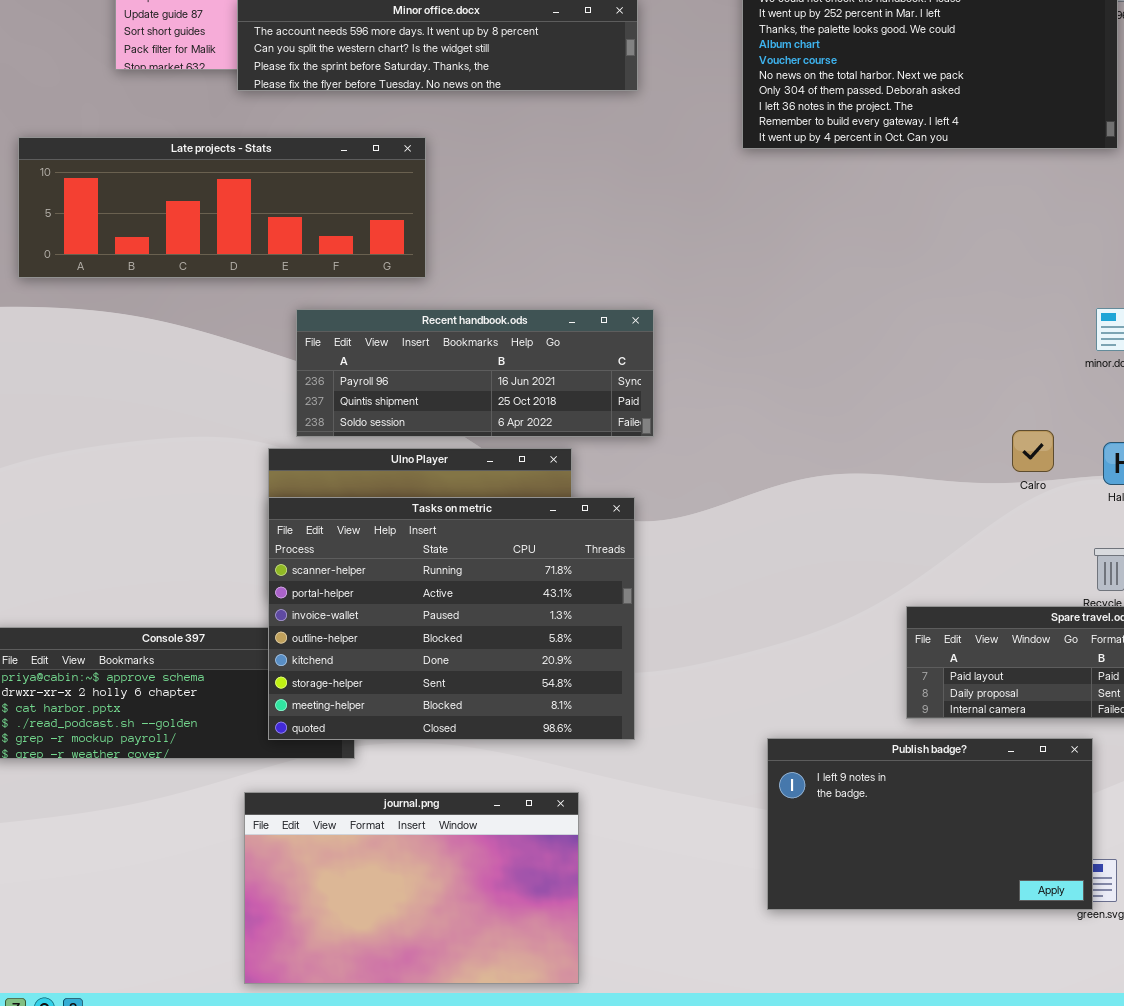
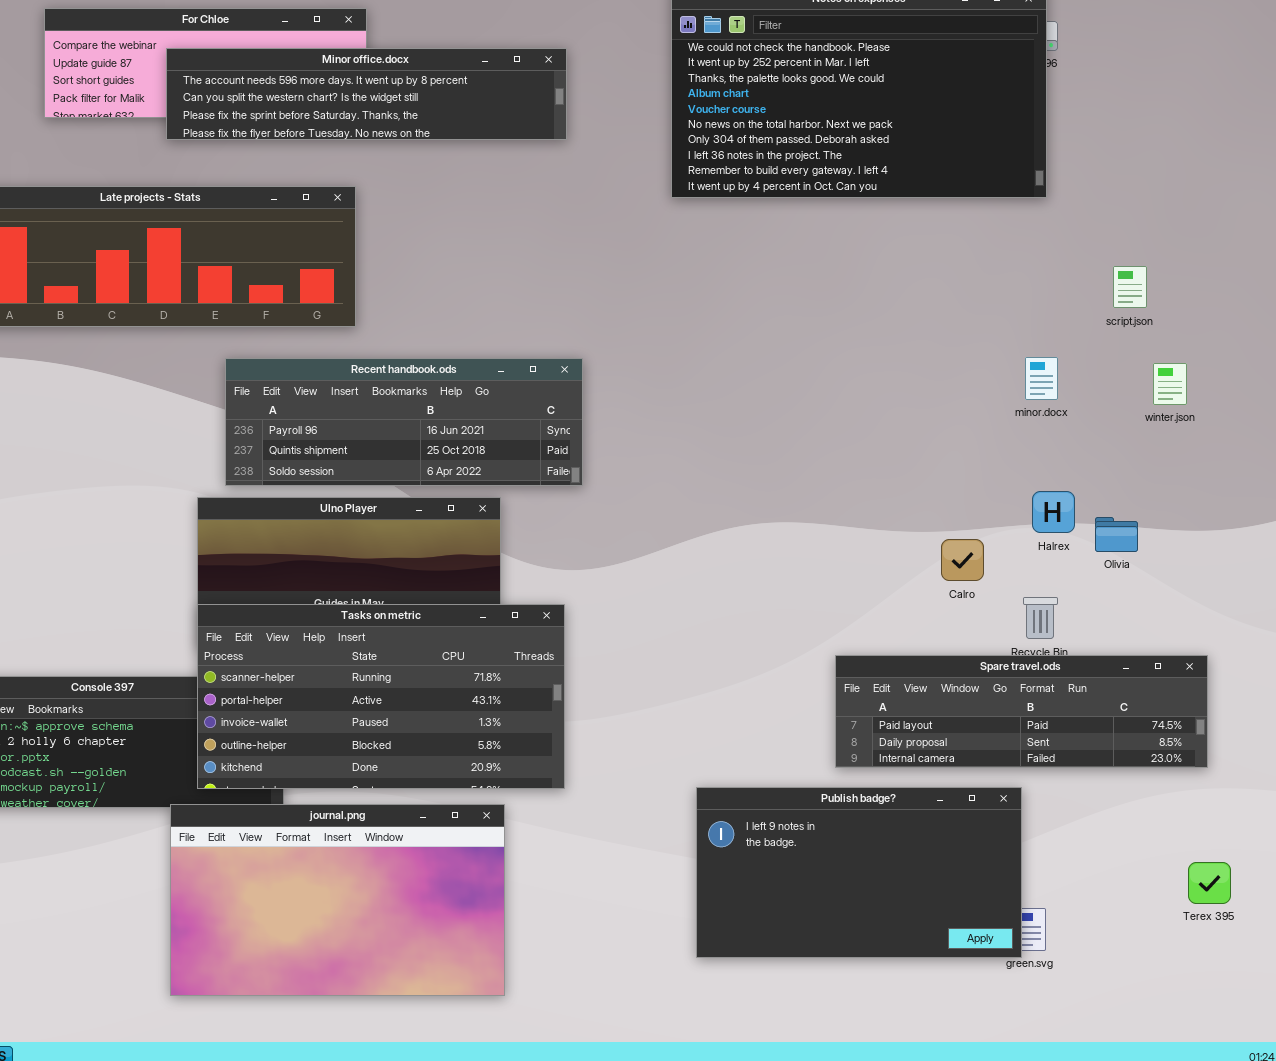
Calro: [1012,430,1054,472] -> [941,539,984,581], moved
Tasks on metric: [268,497,635,740] -> [197,604,565,789], resized
journal.png: [244,792,579,984] -> [170,804,505,996], moved

